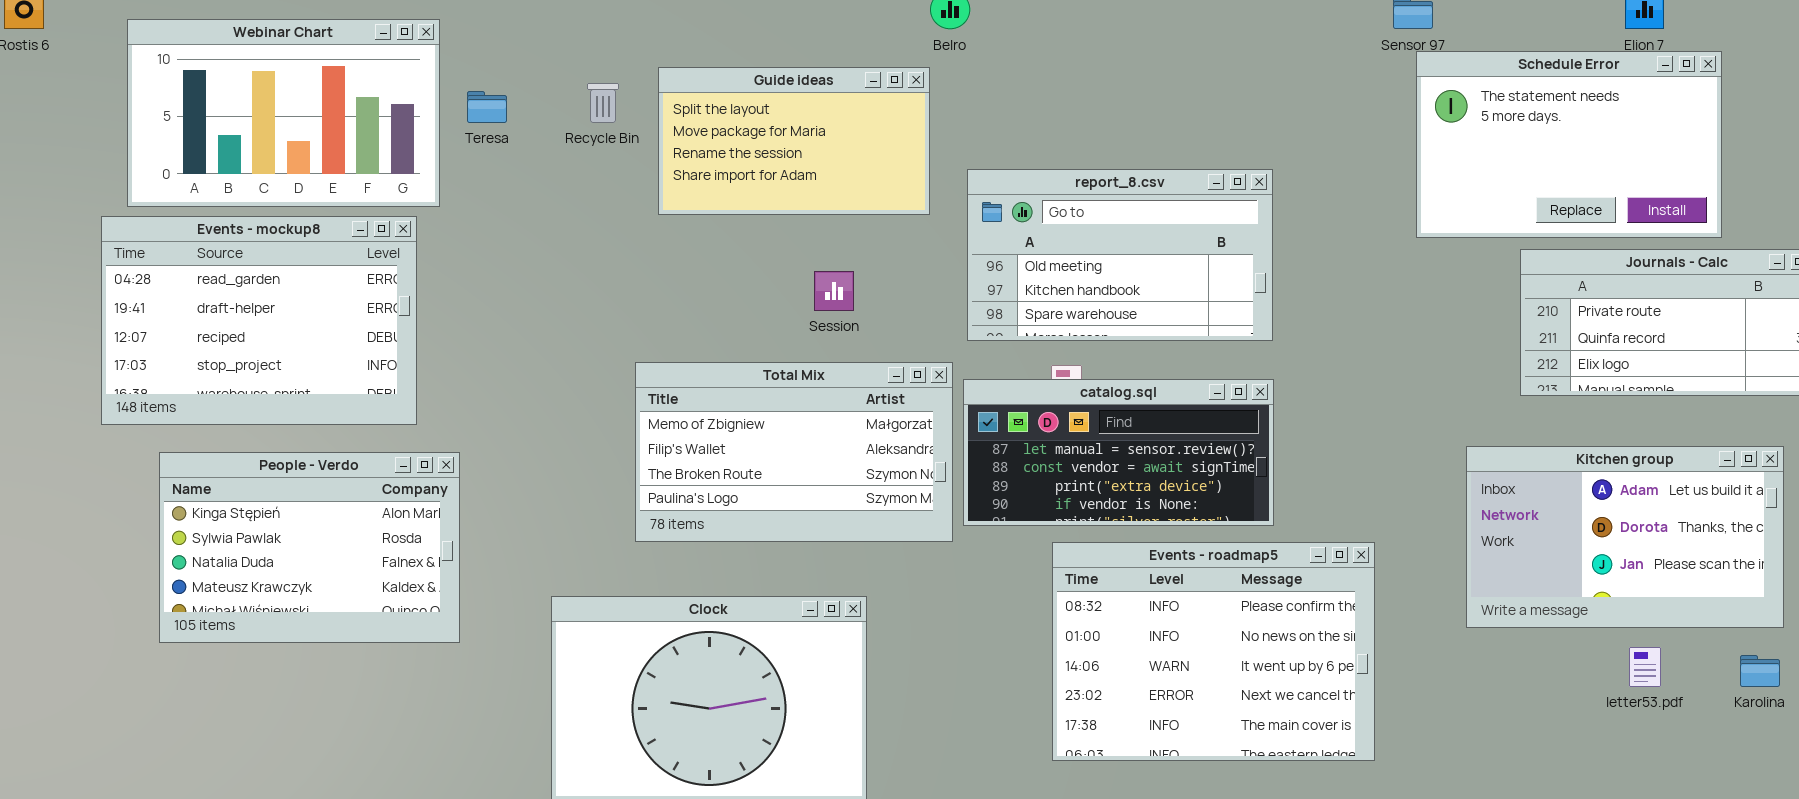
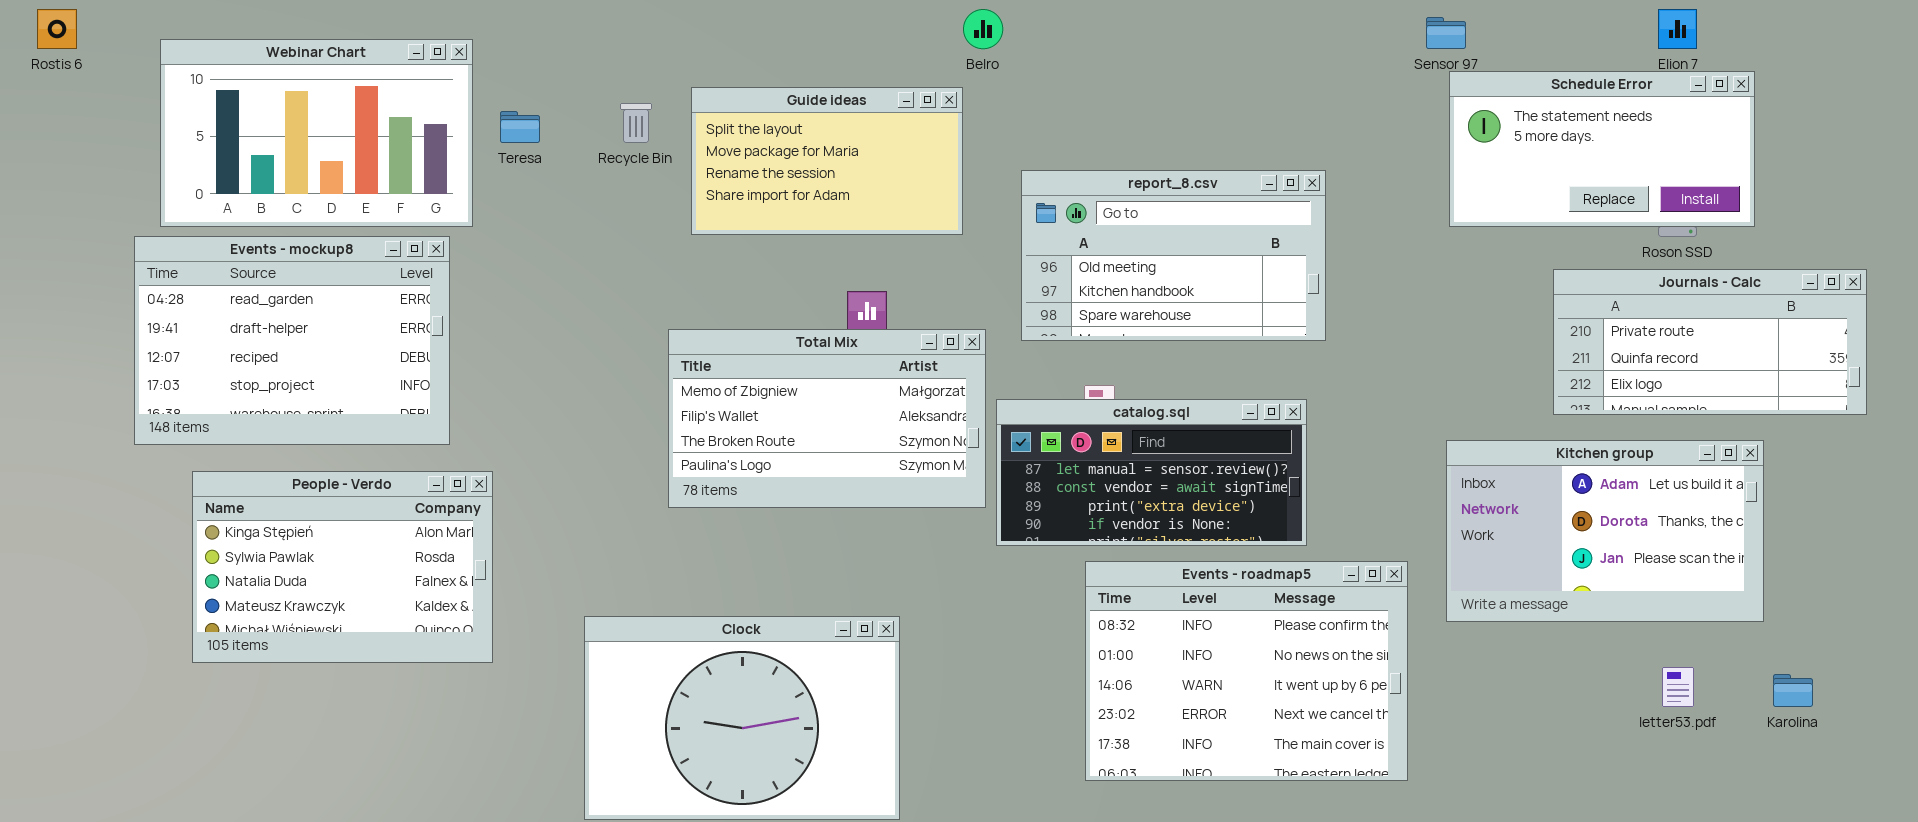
Schedule Error: [1416,51,1722,238] -> [1449,71,1755,227], resized
report_8.csv: [967,169,1273,341] -> [1021,170,1326,341], moved
Total Mix: [635,362,953,542] -> [668,329,986,508], moved
Kitchen group: [1466,446,1784,628] -> [1446,440,1764,622], moved

